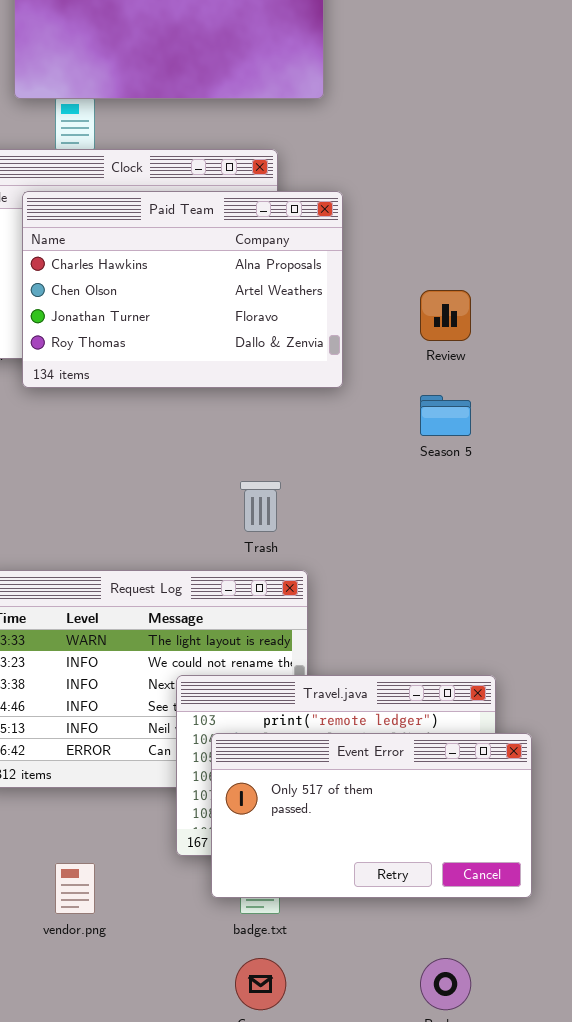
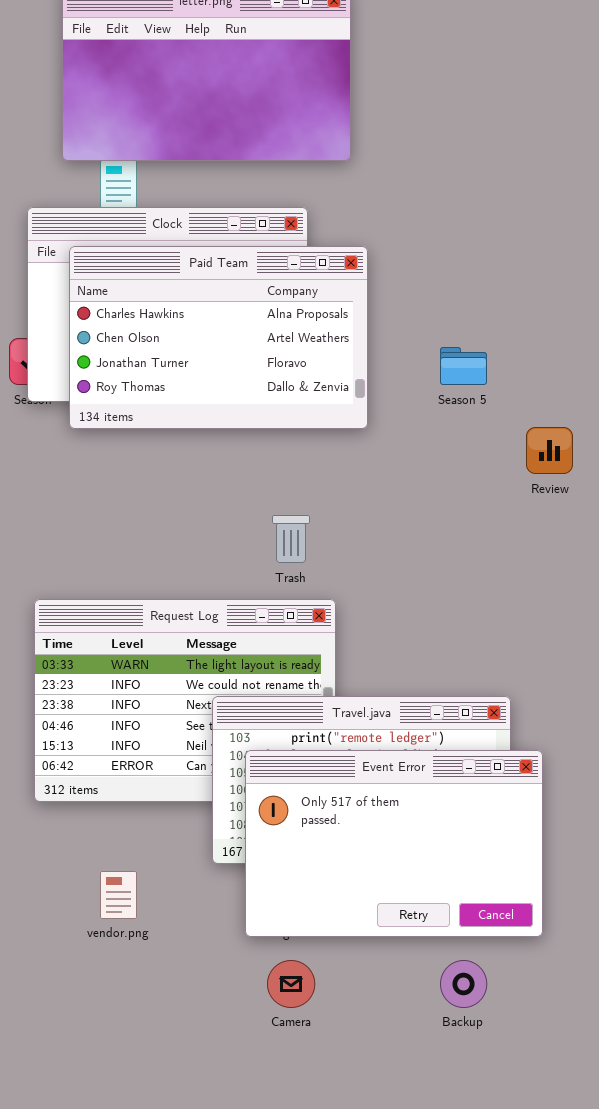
Review: [420,290,471,341] -> [526,427,573,474], moved
Season 5: [420,395,471,436] -> [440,347,487,385], moved
Event Error: [211,733,532,898] -> [245,750,543,937], resized

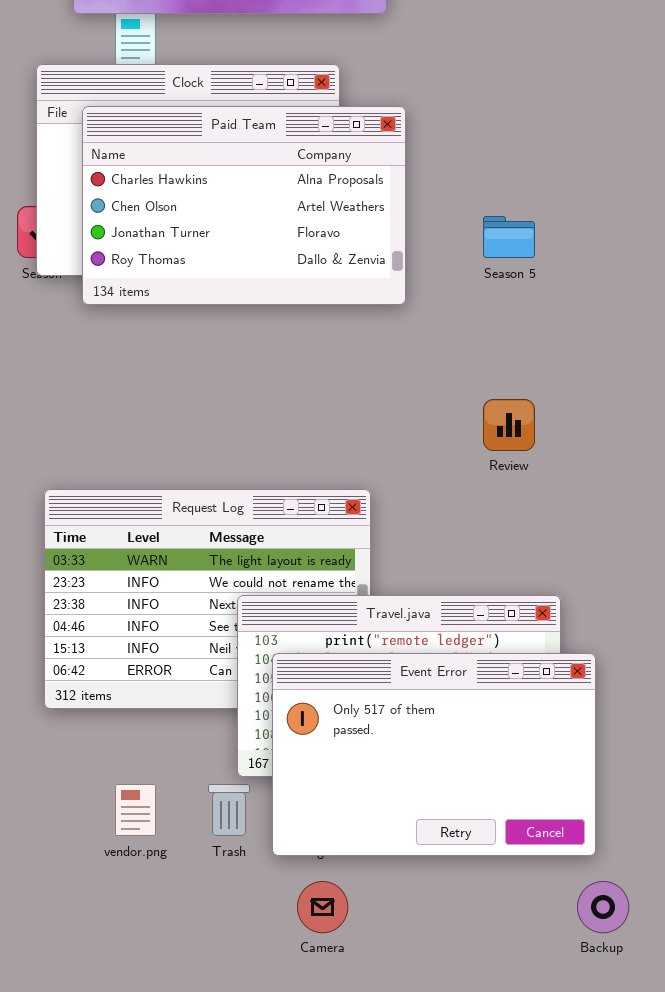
Review: [526,427,573,474] -> [483,399,535,451], moved
Trash: [272,515,310,563] -> [208,784,250,836], moved
Backup: [440,960,487,1008] -> [577,881,629,933], moved

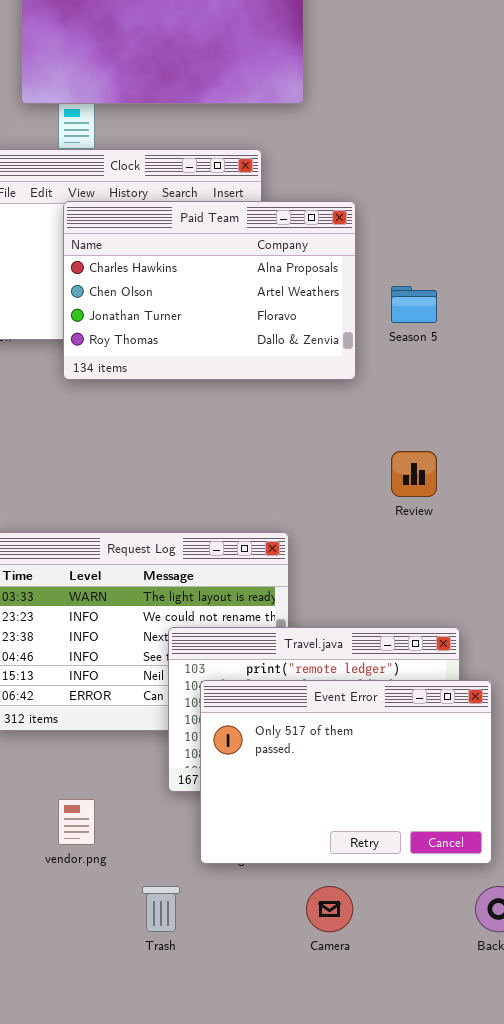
Paid Team: [82,106,406,305] -> [63,201,356,380], moved
Trash: [208,784,250,836] -> [142,886,180,932], moved
Camera: [297,881,348,933] -> [306,886,353,932], moved

